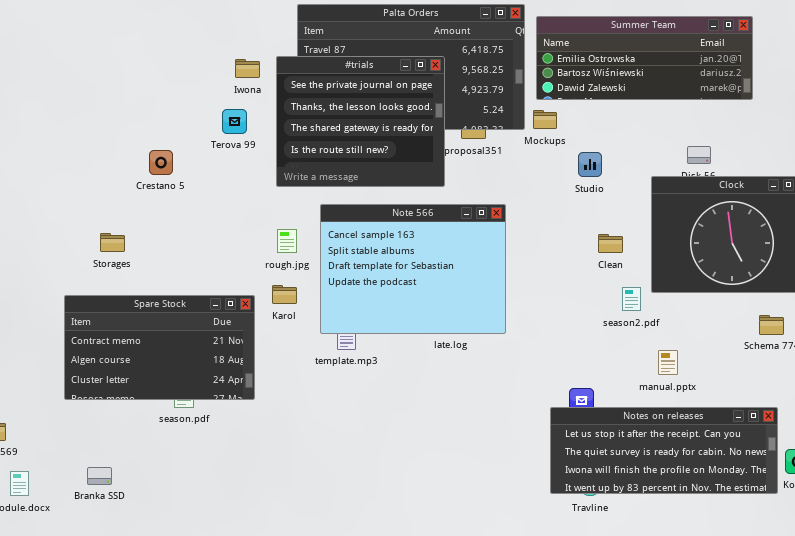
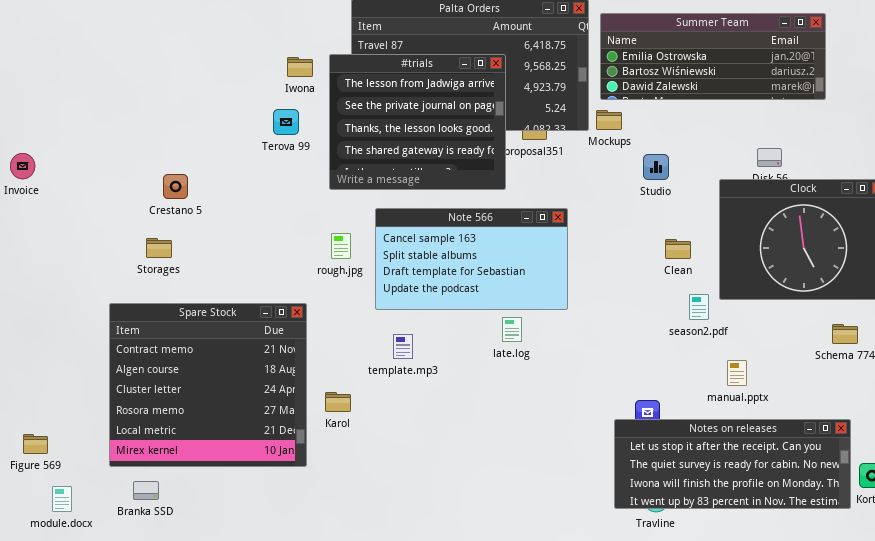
#trials: [276,56,445,187] -> [329,54,506,190], scrolled up 1 row
Crestano 5: [149,150,173,175] -> [163,174,188,199], moved
Note 566: [320,204,506,334] -> [375,208,568,310], resized
Karol: [272,285,297,304] -> [325,392,351,412], moved
Spare Stock: [64,295,255,400] -> [109,303,307,467], resized

